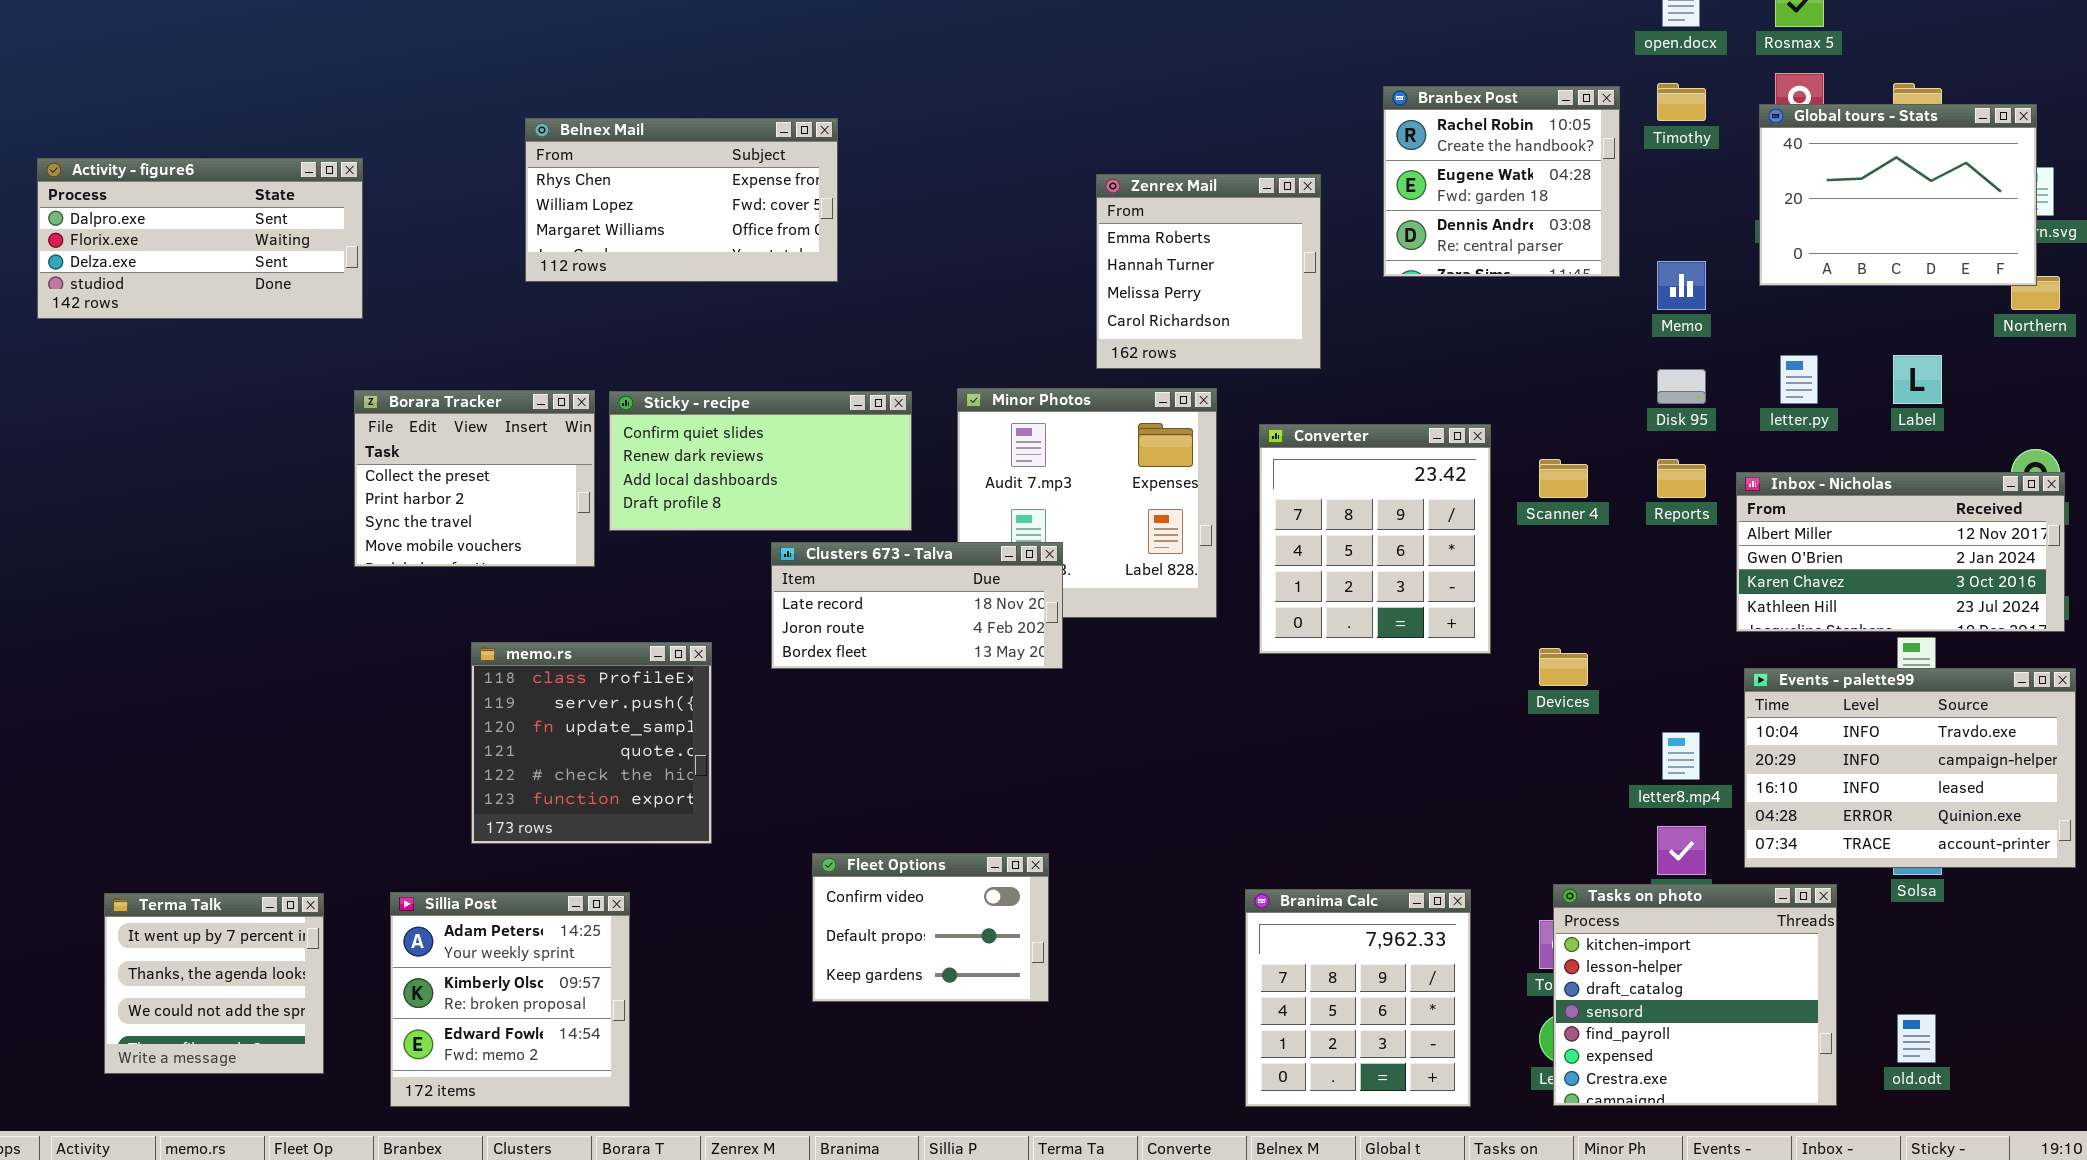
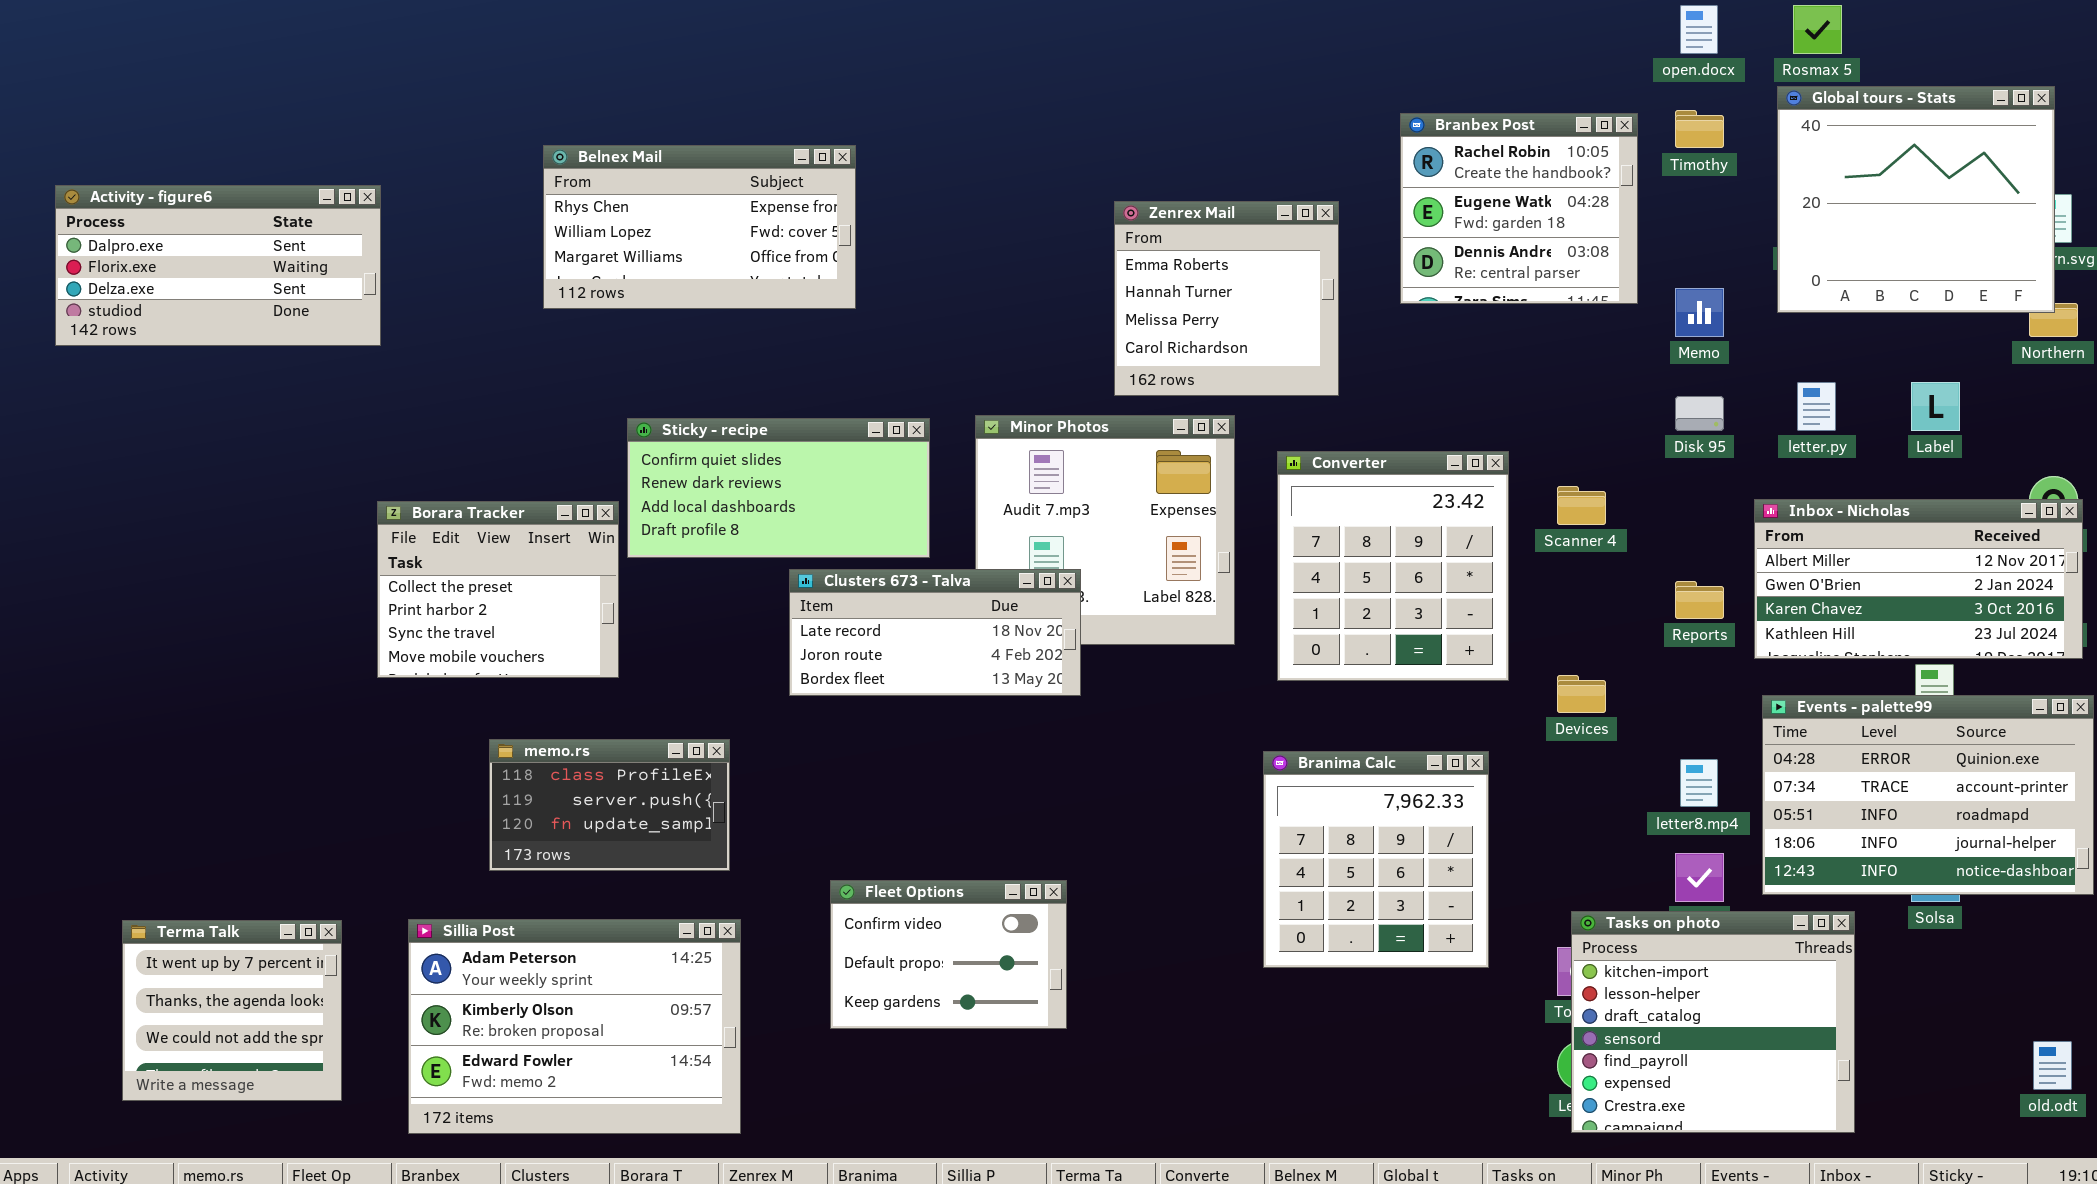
Global tours - Stats: [1759,104,2037,286] -> [1777,86,2055,313], resized
Borara Tracker: [354,390,595,567] -> [377,501,619,678], moved
Reports: [1657,459,1706,498] -> [1675,581,1724,619], moved
memo.rs: [471,642,712,844] -> [489,739,730,871], resized
Events - palette99: [1744,668,2076,868] -> [1762,695,2094,895], scrolled down 3 rows
Branima Calc: [1245,889,1471,1107] -> [1263,751,1489,968], moved
Sillia Post: [390,892,630,1107] -> [408,919,741,1134], resized
old.odt: [1897,1014,1936,1063] -> [2033,1041,2072,1090], moved

